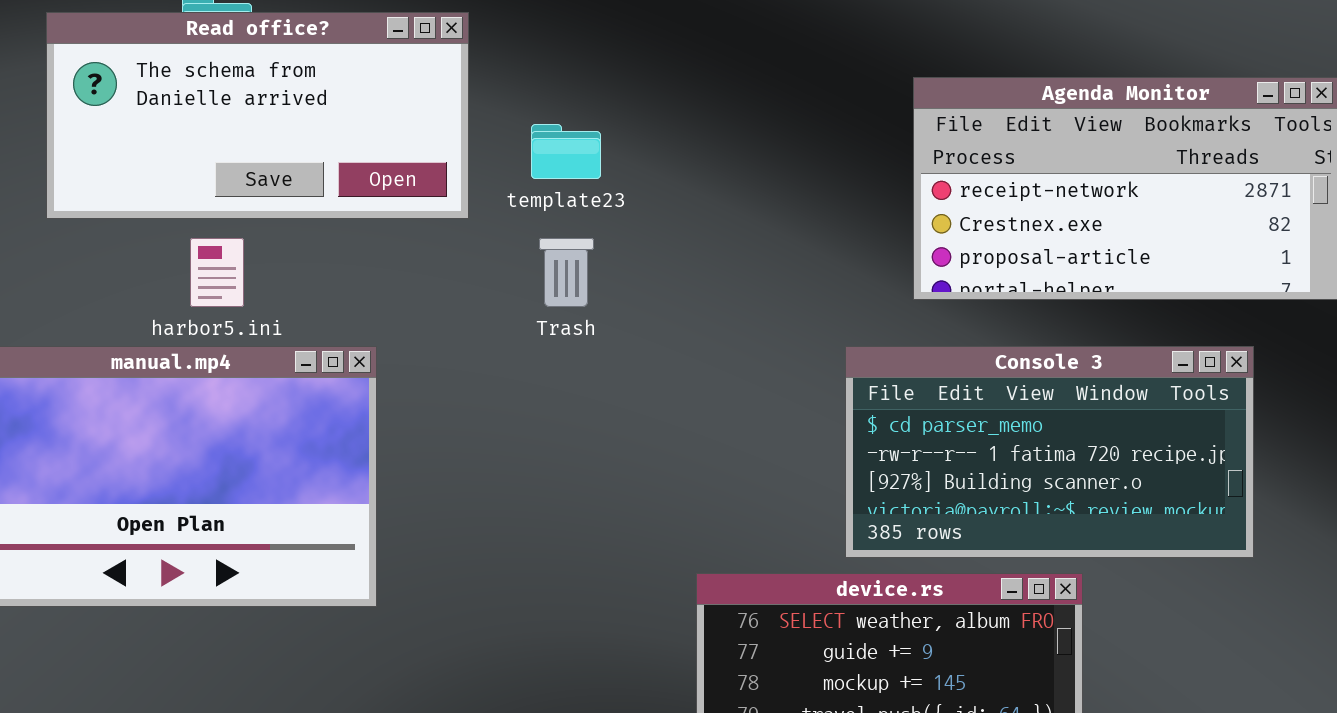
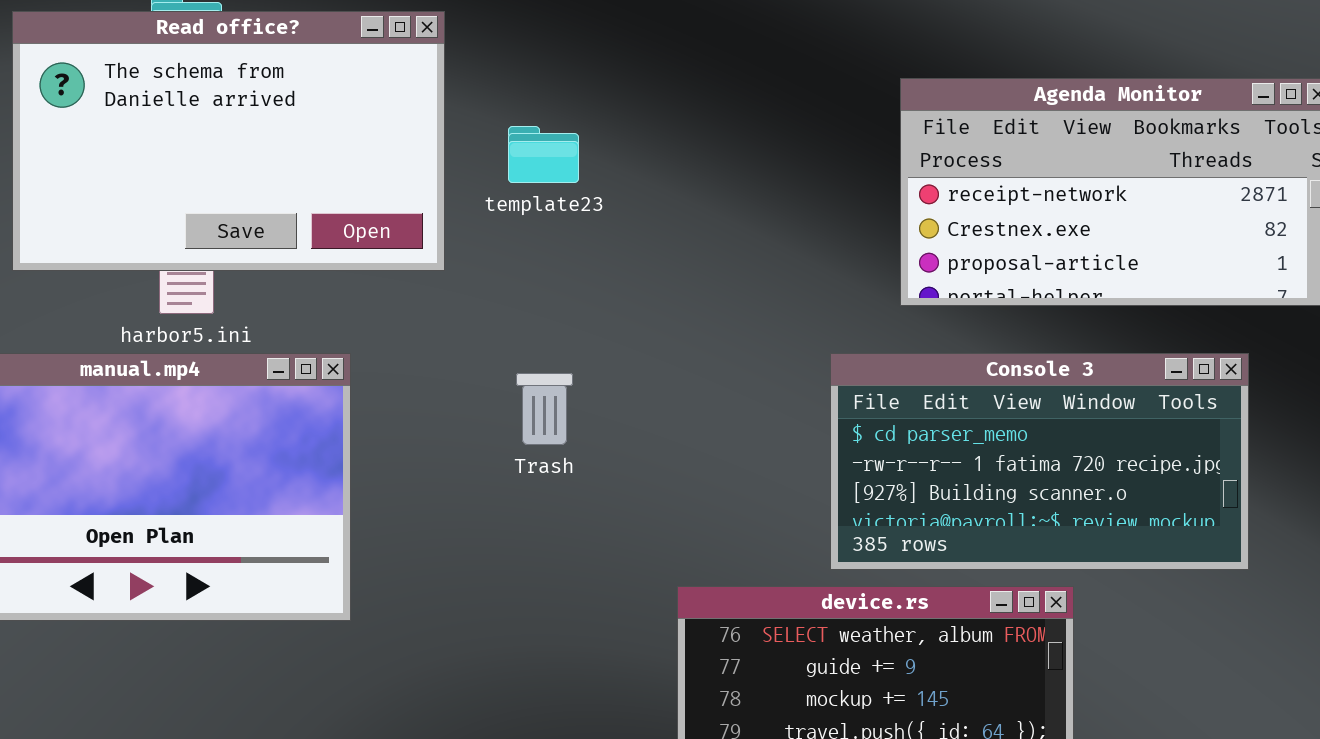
Read office?: [46,12,469,219] -> [12,11,445,271], resized
Trash: [539,238,594,307] -> [516,373,573,445], moved

